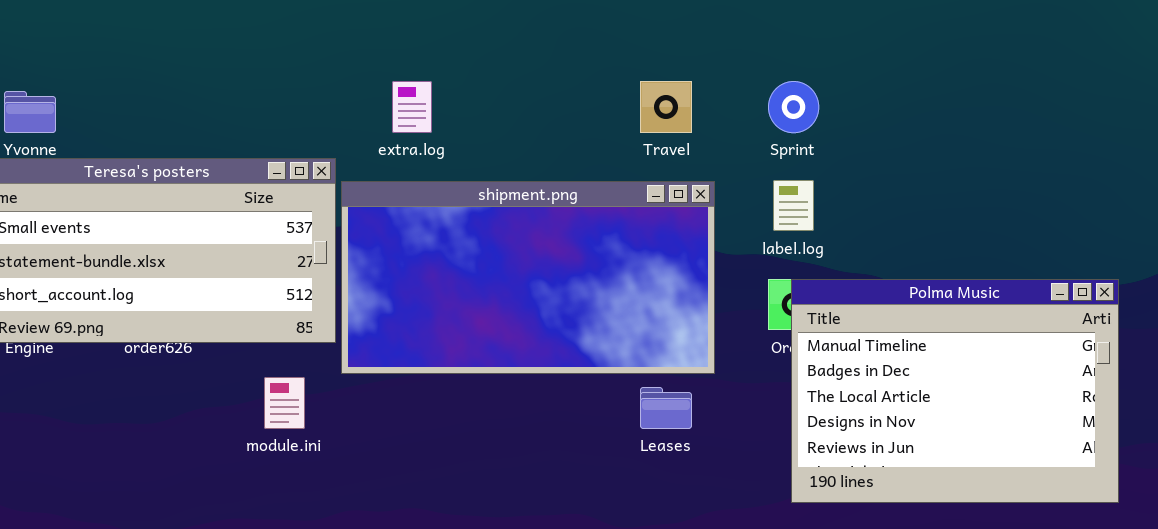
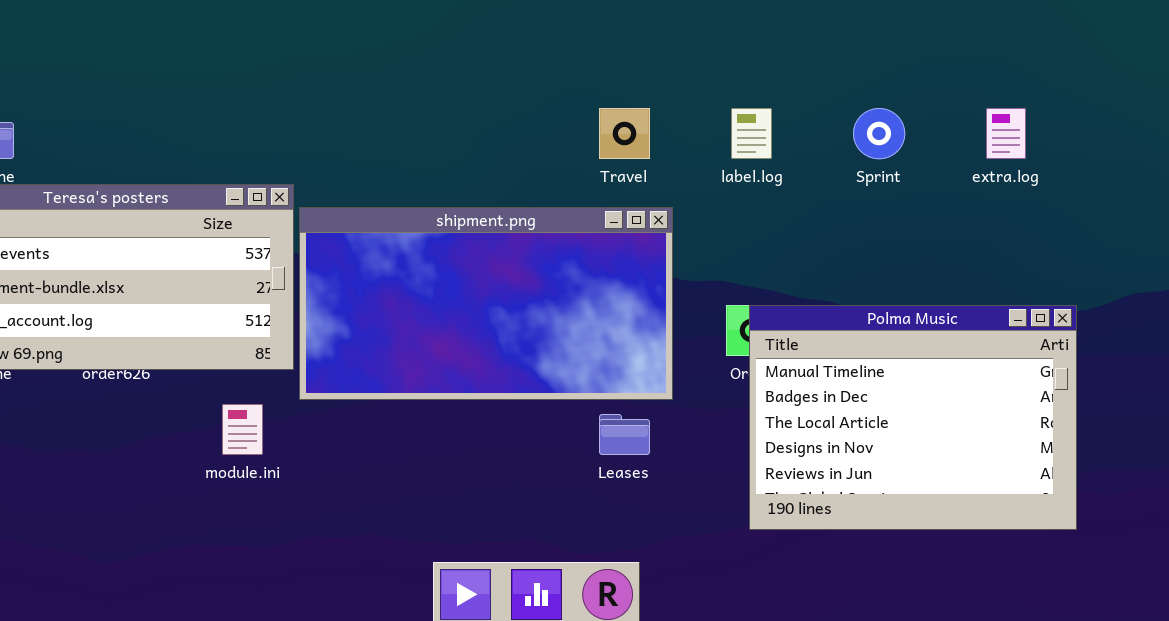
extra.log: [392,81,432,133] -> [986,108,1026,159], moved
Sprint: [768,81,819,133] -> [853,108,905,159], moved
label.log: [773,180,814,231] -> [731,108,772,159], moved

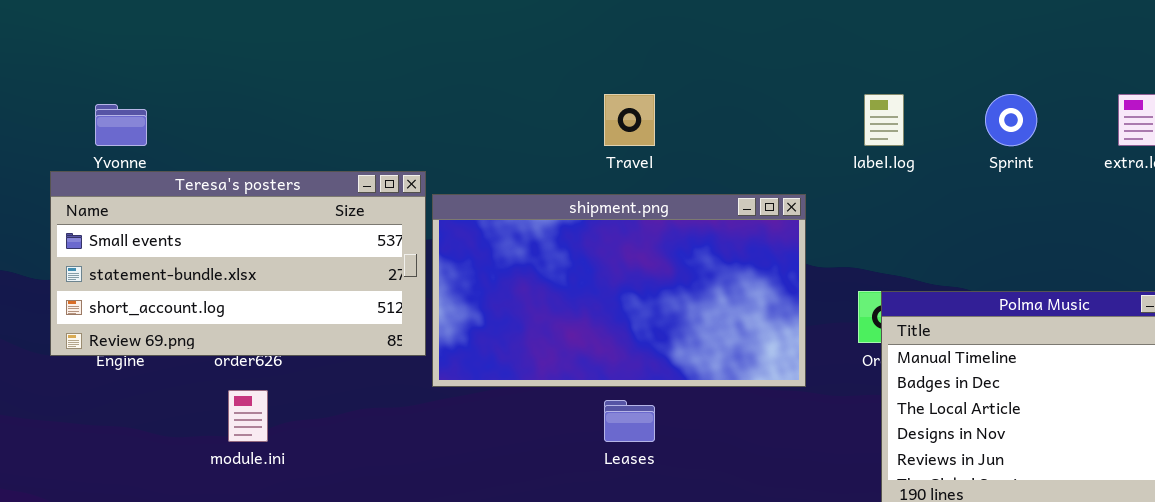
Travel: [599,108,650,159] -> [604,94,655,146], moved
module.ini: [222,404,263,455] -> [228,390,268,442], moved
Leases: [599,414,650,455] -> [604,400,655,442], moved

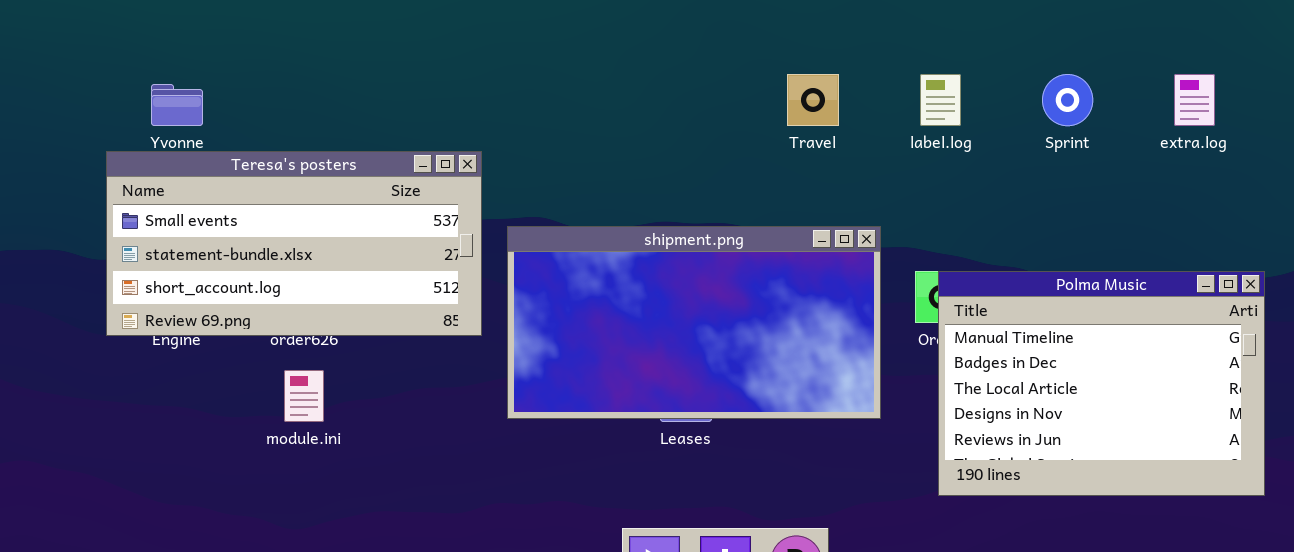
Travel: [604,94,655,146] -> [787,74,839,126], moved
shipment.png: [432,194,806,387] -> [507,226,881,419], moved

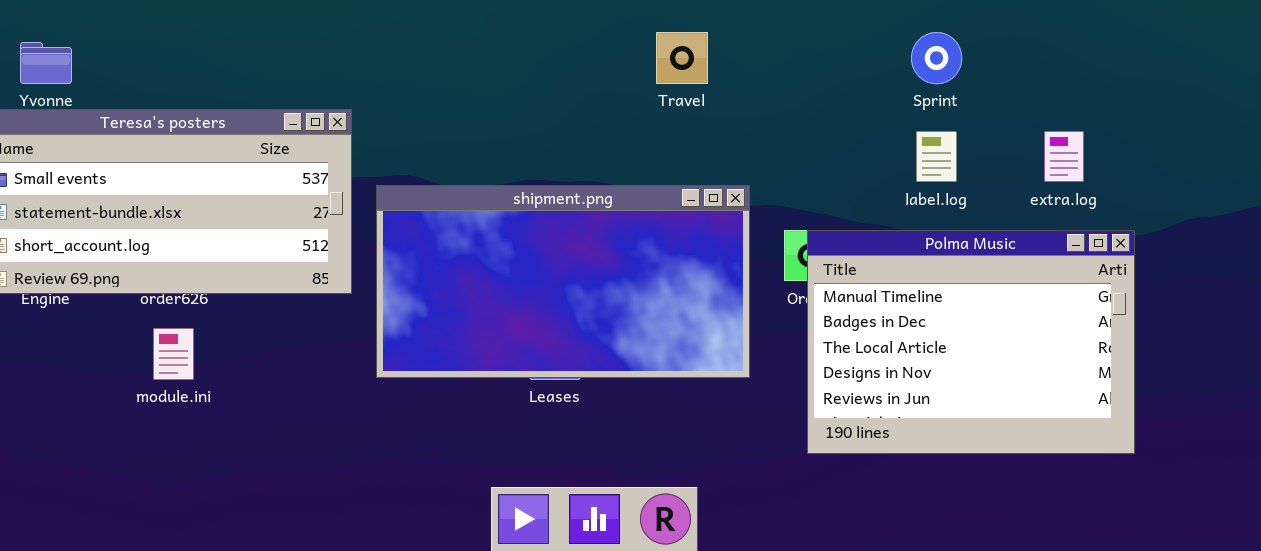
label.log: [920,74,961,126] -> [916,131,957,182], moved
extra.log: [1174,74,1215,126] -> [1044,131,1084,182], moved

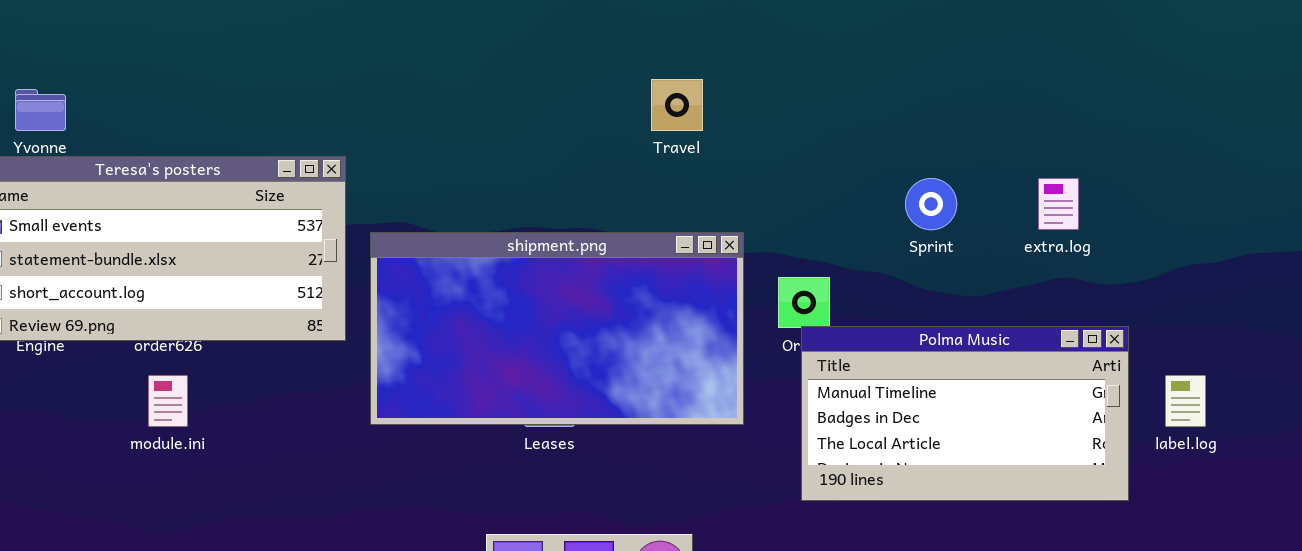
Sprint: [911,32,962,84] -> [905,178,957,230], moved
label.log: [916,131,957,182] -> [1165,375,1206,427], moved
Polma Music: [807,230,1135,454] -> [801,326,1129,501], resized

